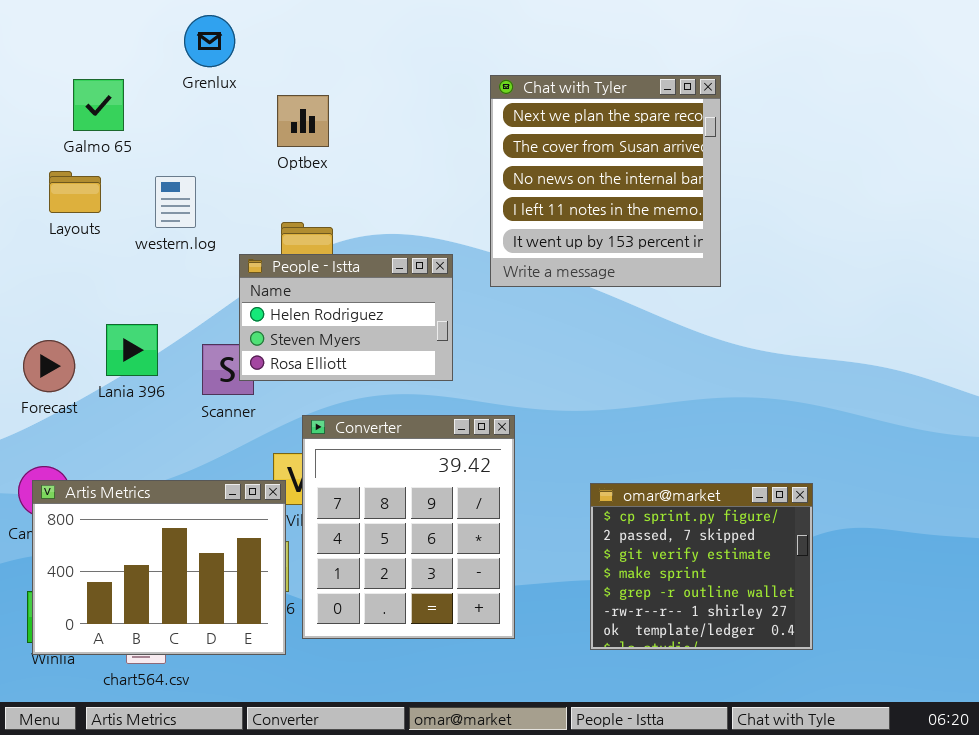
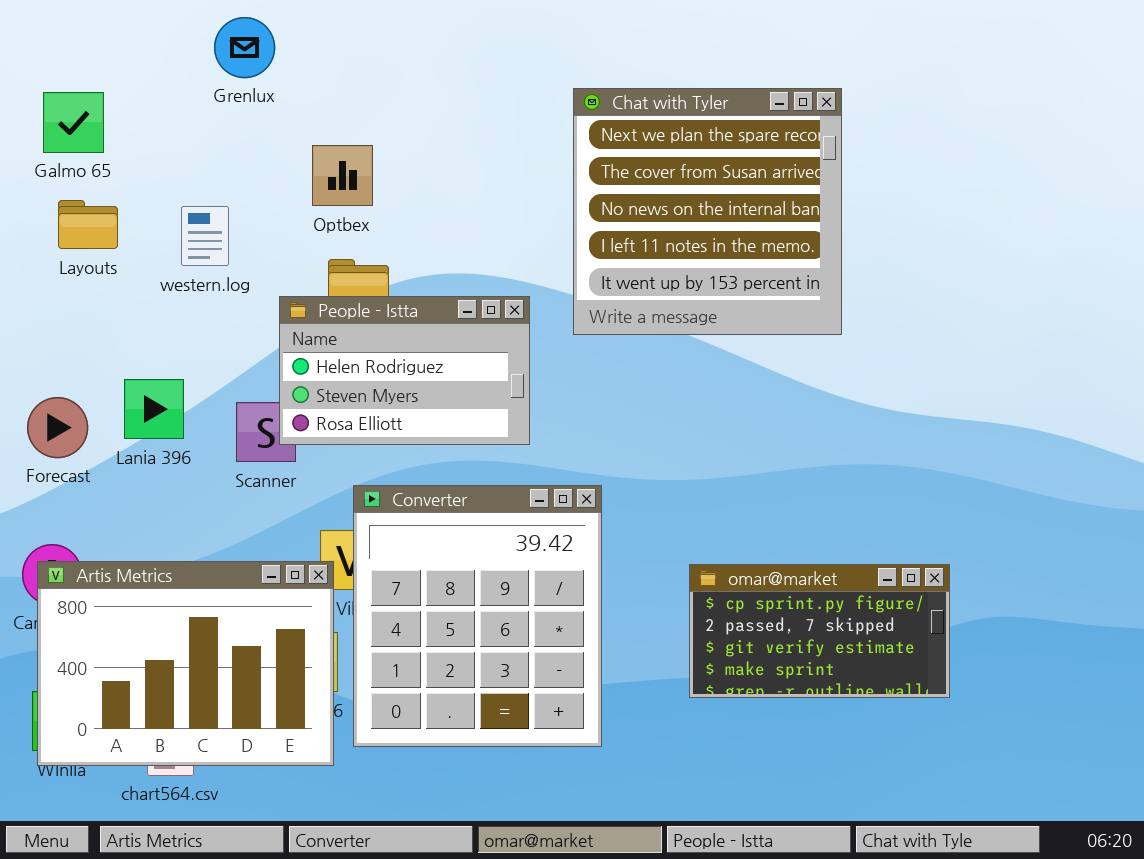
Galmo 65: [73,79,124,131] -> [43,92,104,153], moved
Optbex: [277,95,329,147] -> [312,145,373,206], moved
omar@market: [590,483,813,650] -> [689,564,950,698], resized

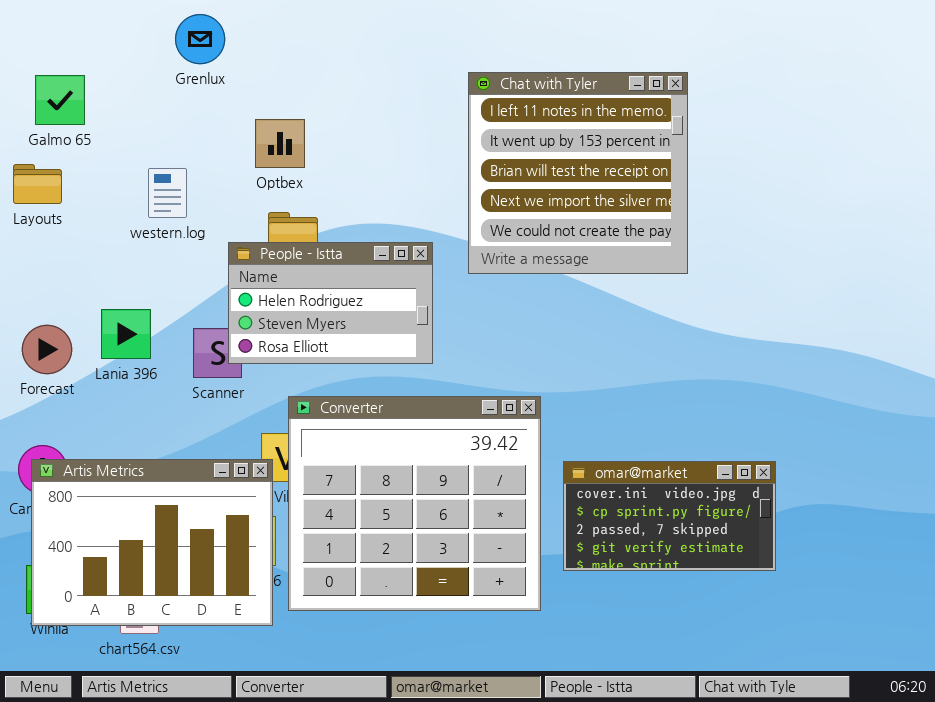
Chat with Tyler: [573,88,842,335] -> [468,72,688,274], scrolled down 3 rows
Layouts: [58,200,118,249] -> [13,164,62,204], moved
Converter: [353,485,602,747] -> [288,396,541,611], resized
omar@market: [689,564,950,698] -> [563,461,776,571], scrolled up 1 row

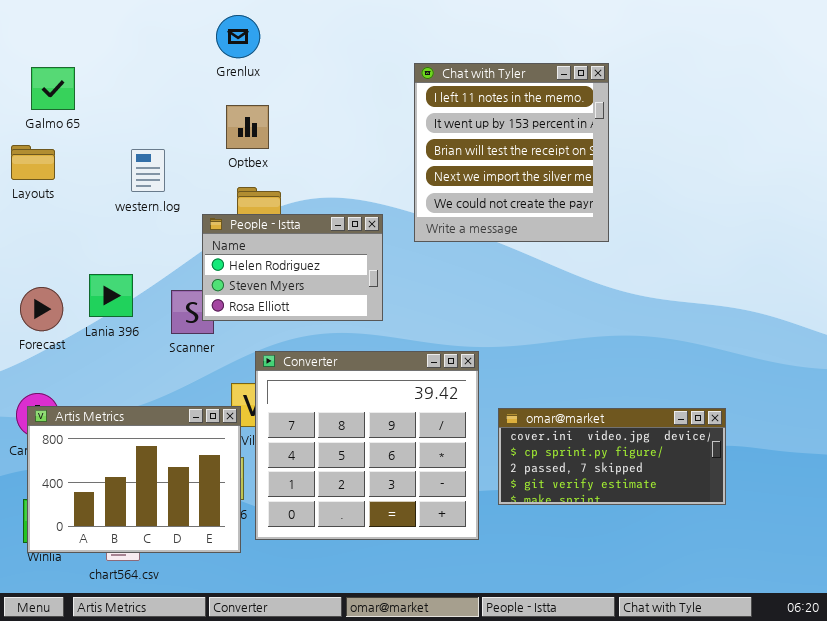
Grenlux: [175,14,225,64] -> [216,15,260,58], moved
omar@market: [563,461,776,571] -> [498,408,726,505], resized

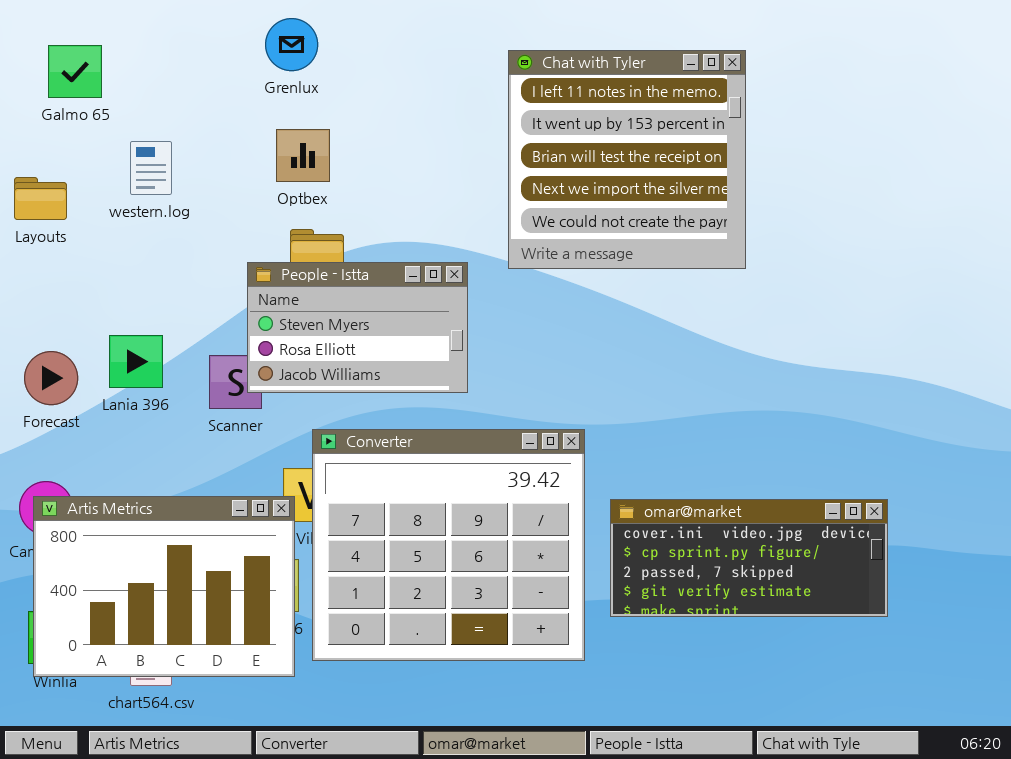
Chat with Tyler: [414,63,609,242] -> [508,50,746,269], moved
Galmo 65: [31,67,75,110] -> [48,45,102,98], moved
western.log: [131,149,165,192] -> [130,141,172,195], moved
People - Istta: [202,214,383,321] -> [247,262,468,393], scrolled down 1 row

